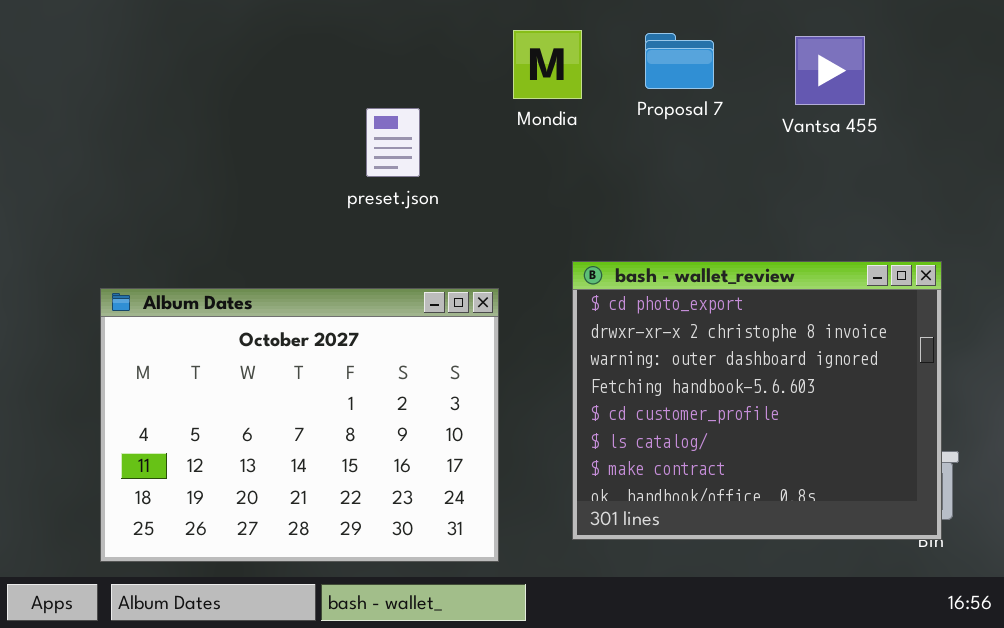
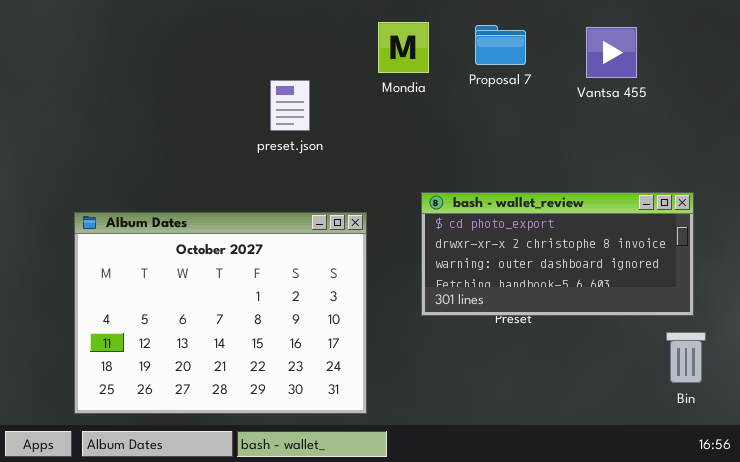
bash - wallet_review: [572,261,942,540] -> [421,192,694,316], resized

